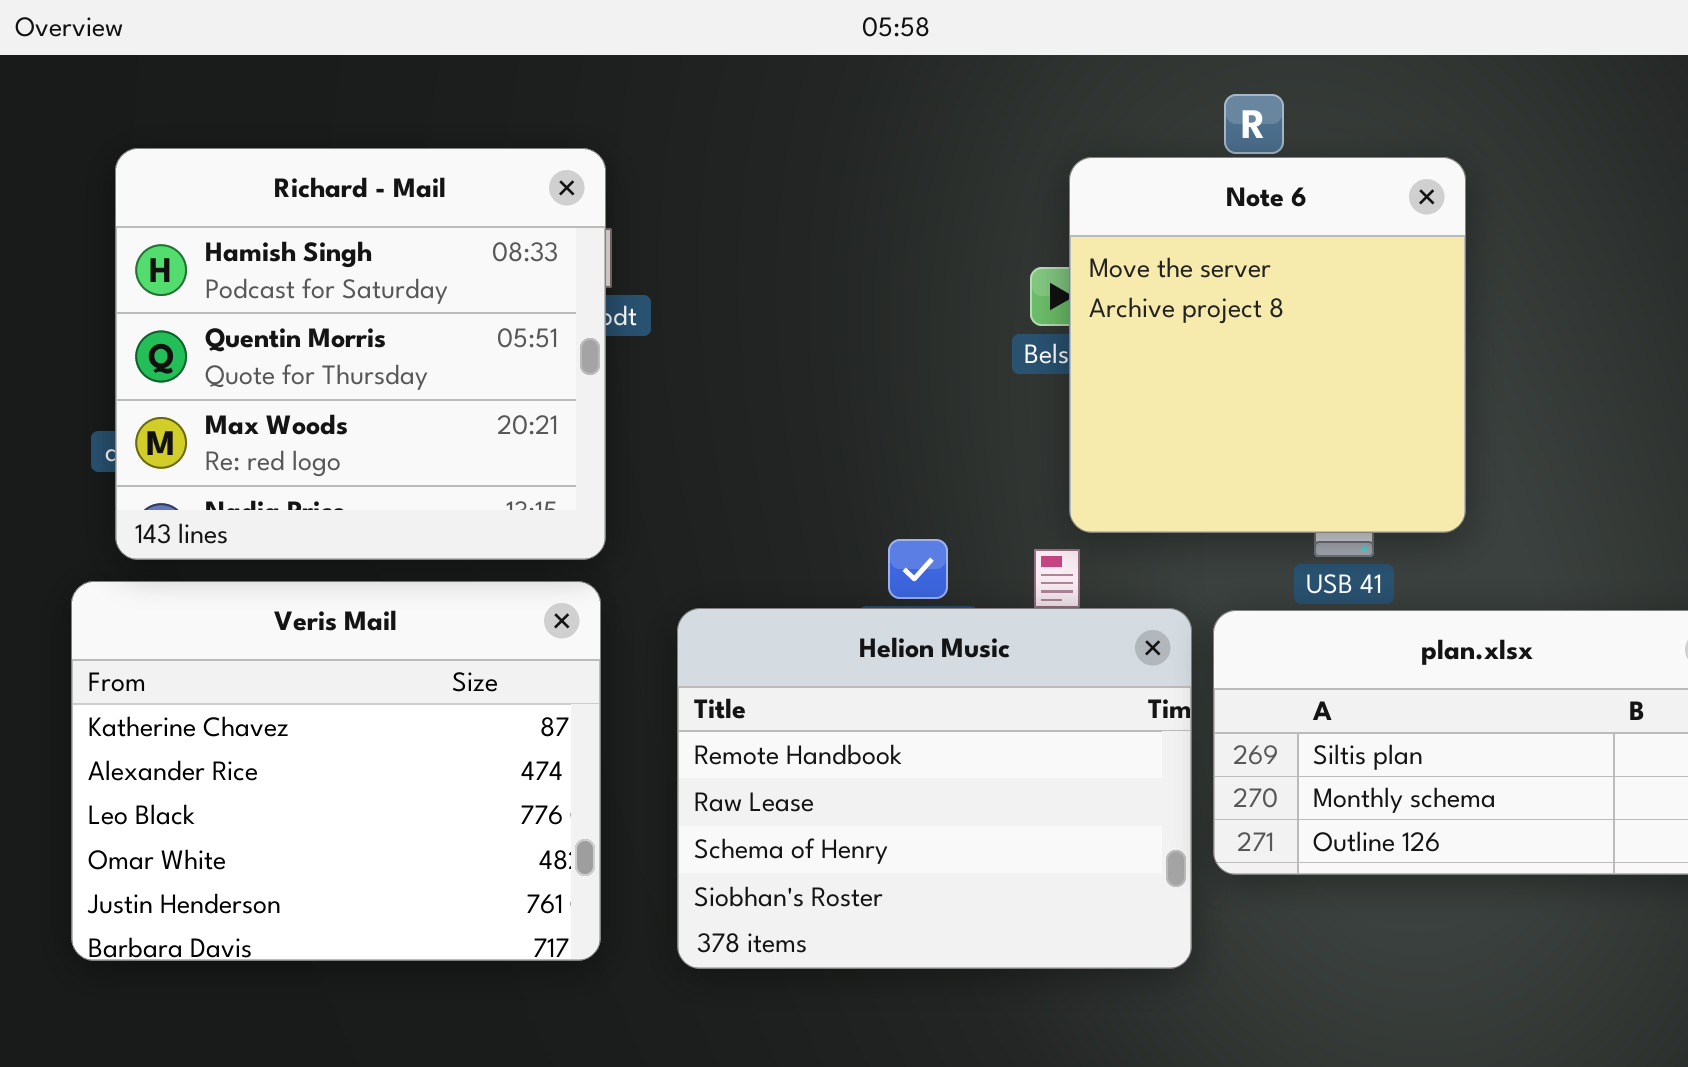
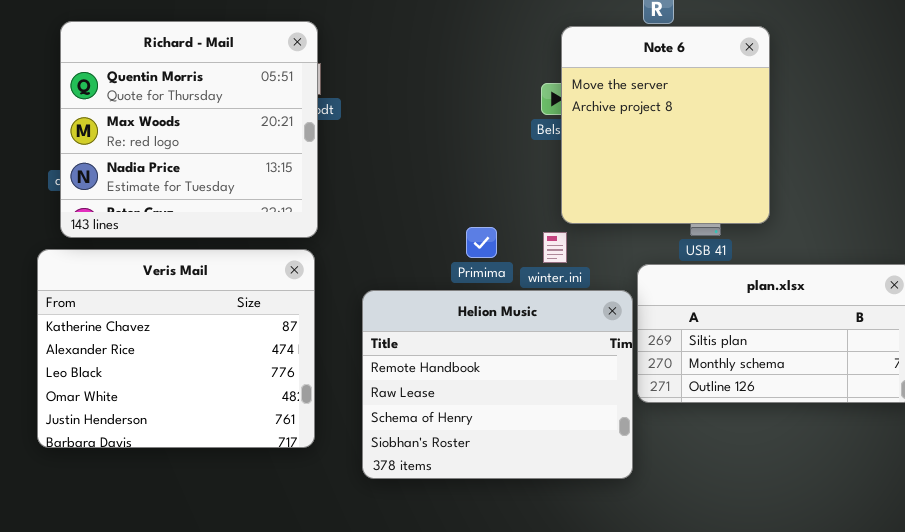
Richard - Mail: [115,148,606,560] -> [60,21,318,238], scrolled down 1 row
Helion Music: [677,608,1192,969] -> [362,290,633,479], moved

